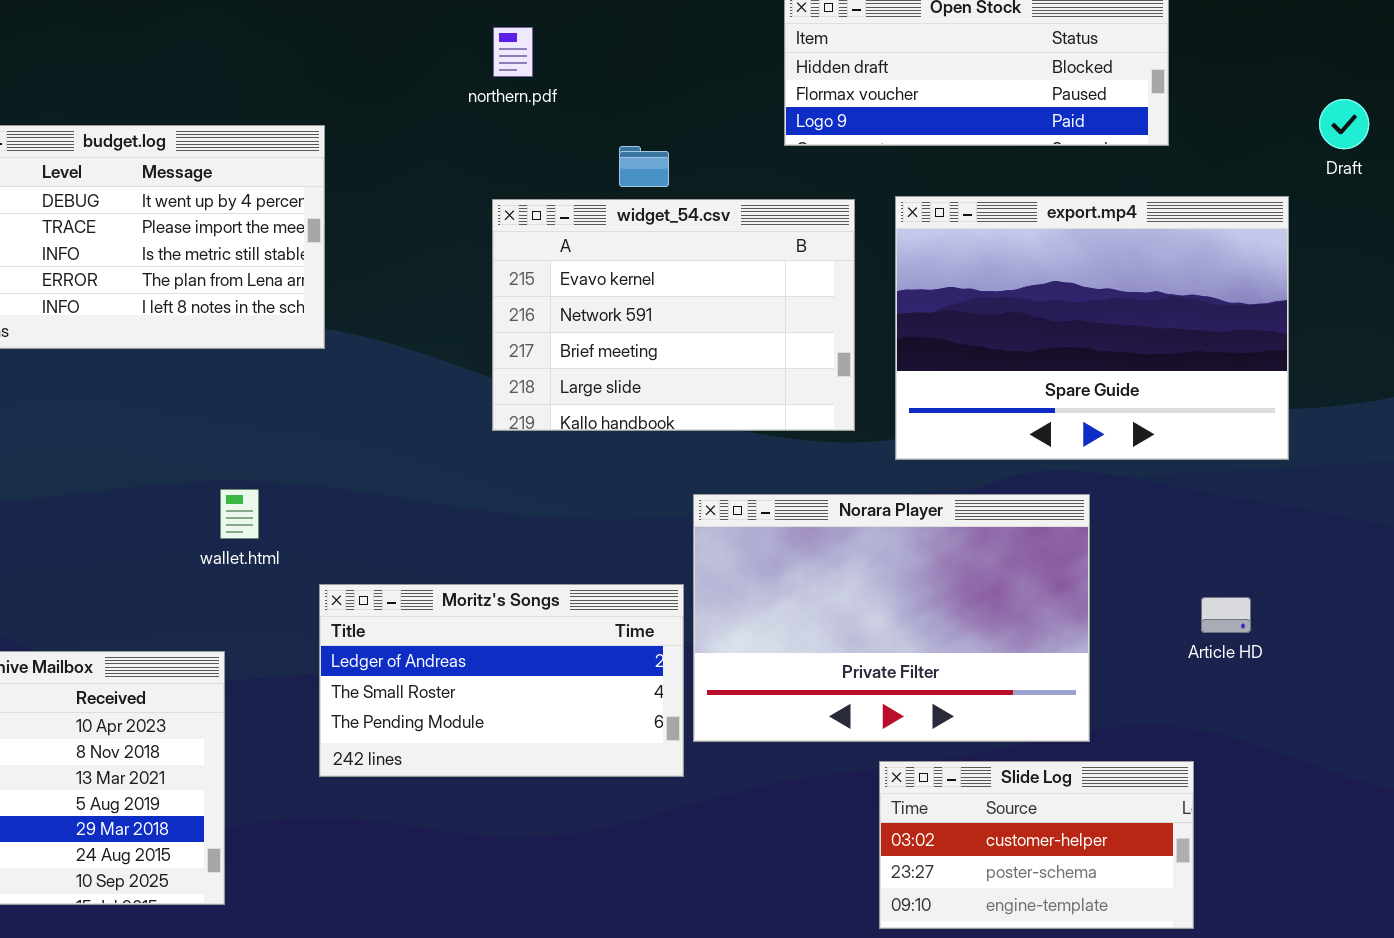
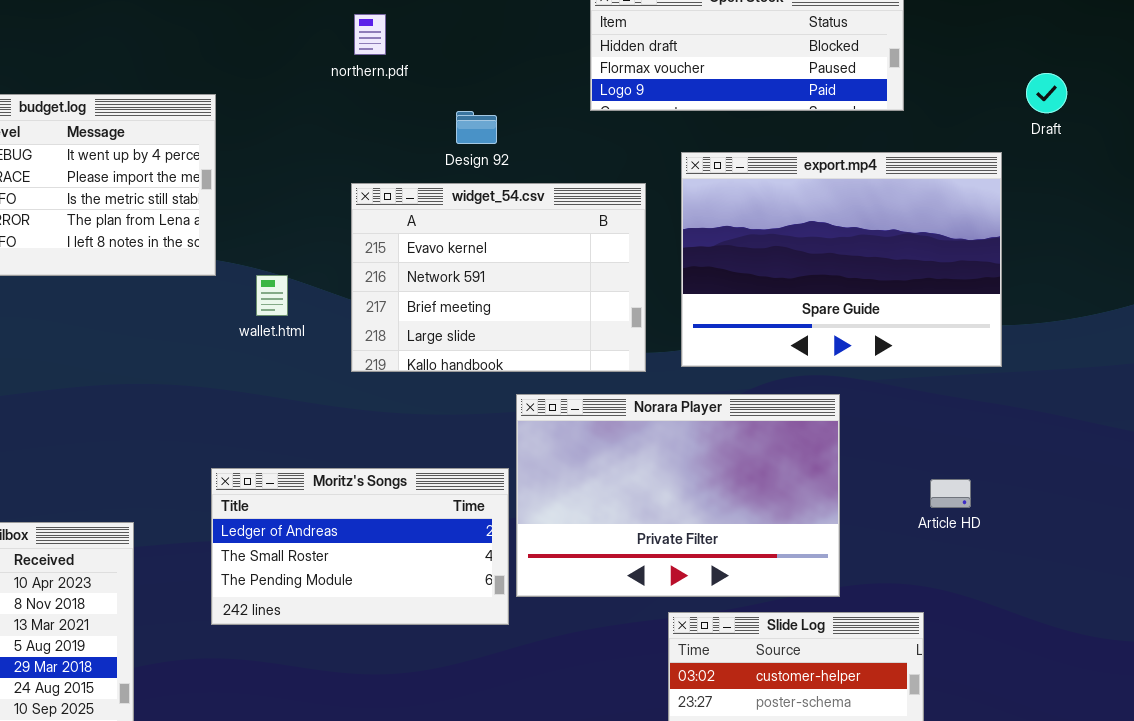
widget_54.csv: [492,199,855,431] -> [351,183,646,372], moved
wallet.html: [220,489,259,539] -> [256,275,288,316], moved

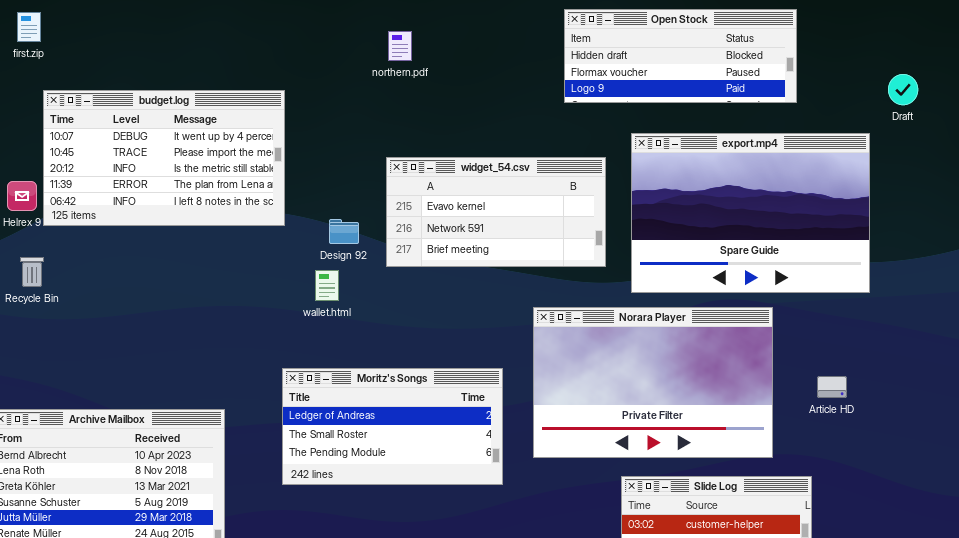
Design 92: [456,111,497,144] -> [329,219,359,244], moved
widget_54.csv: [351,183,646,372] -> [386,157,606,267], resized
wallet.html: [256,275,288,316] -> [315,270,339,301], moved
Norara Player: [516,394,840,597] -> [533,307,773,458], moved

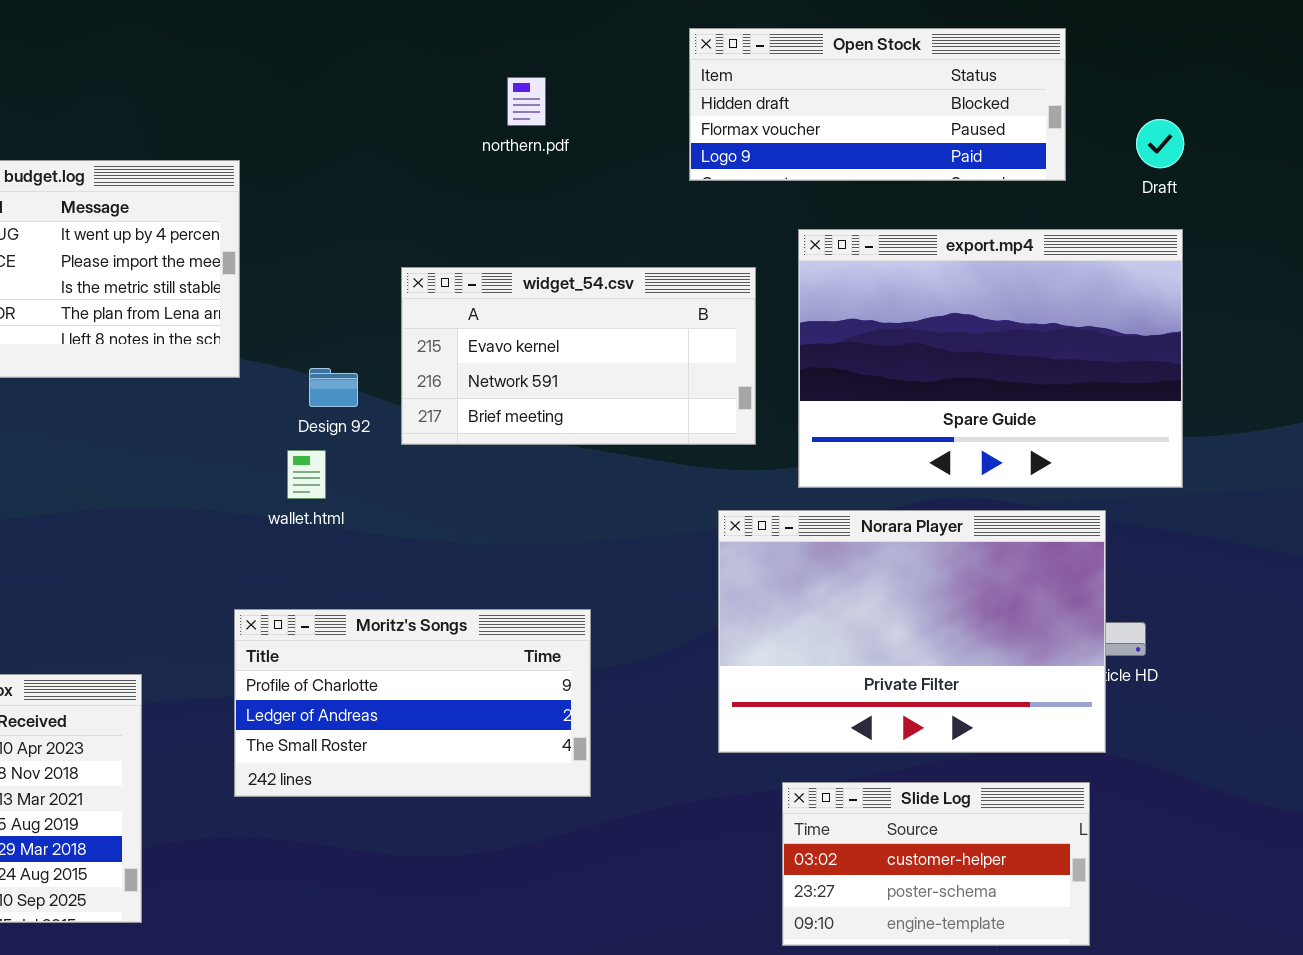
northern.pdf: [388,31,412,61] -> [507,77,546,126], moved
Draft: [888,74,918,105] -> [1136,119,1184,168], moved
Norara Player: [533,307,773,458] -> [718,510,1106,753], moved
Moritz's Songs: [282,368,503,485] -> [234,609,591,797], scrolled up 1 row

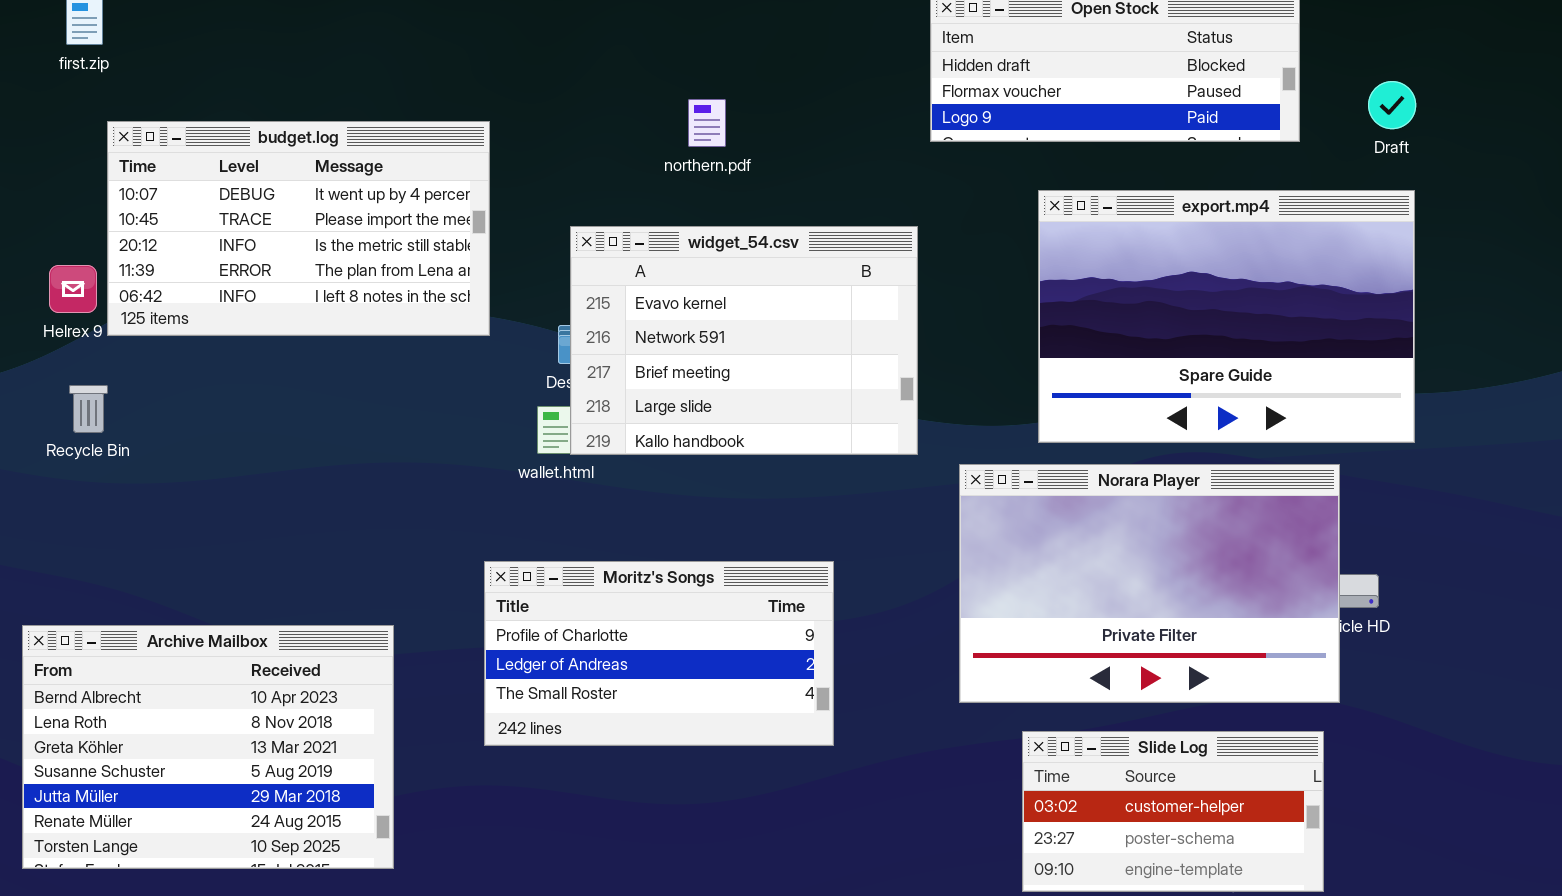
northern.pdf: [507,77,546,126] -> [688,99,726,147], moved
widget_54.csv: [401,267,756,445] -> [570,226,918,455], moved, resized

